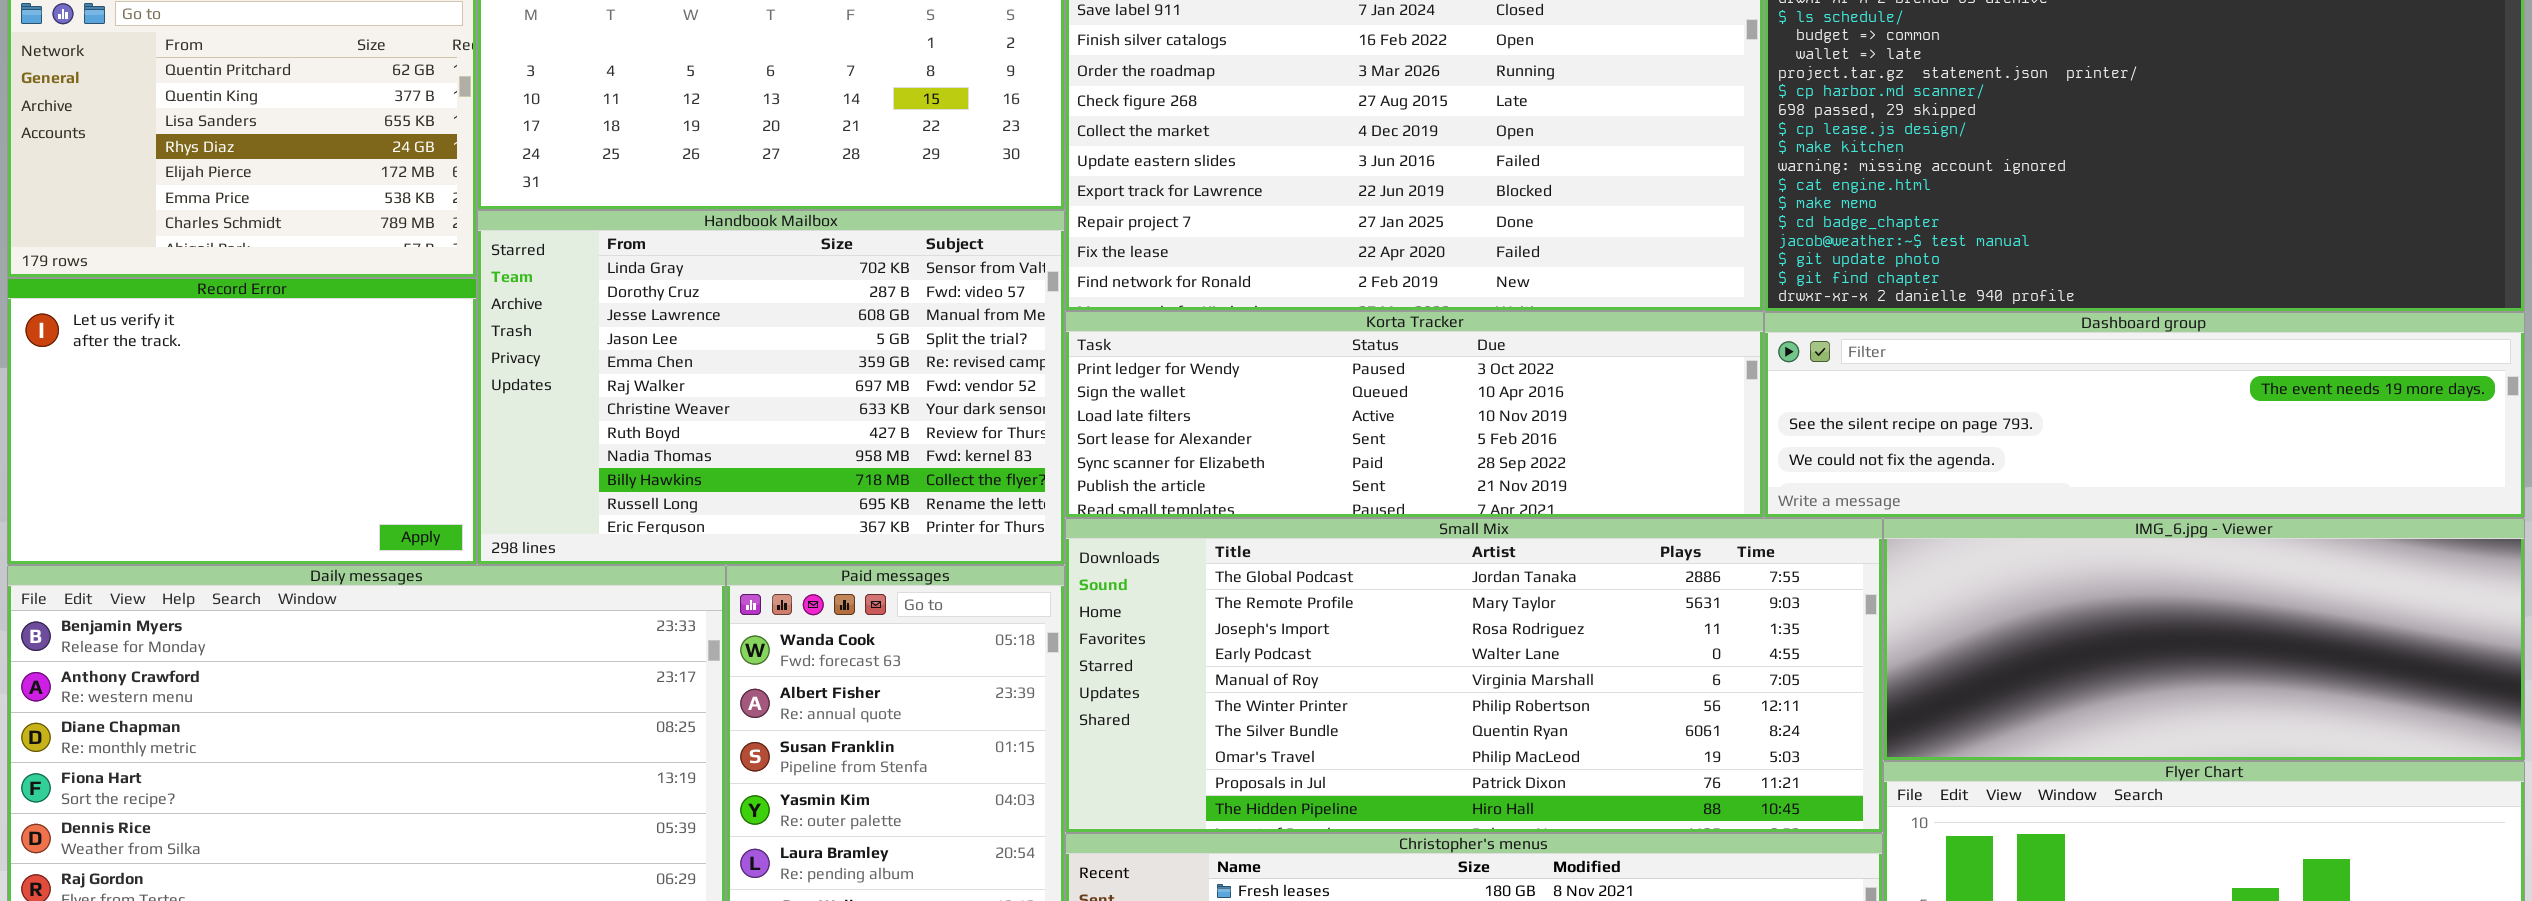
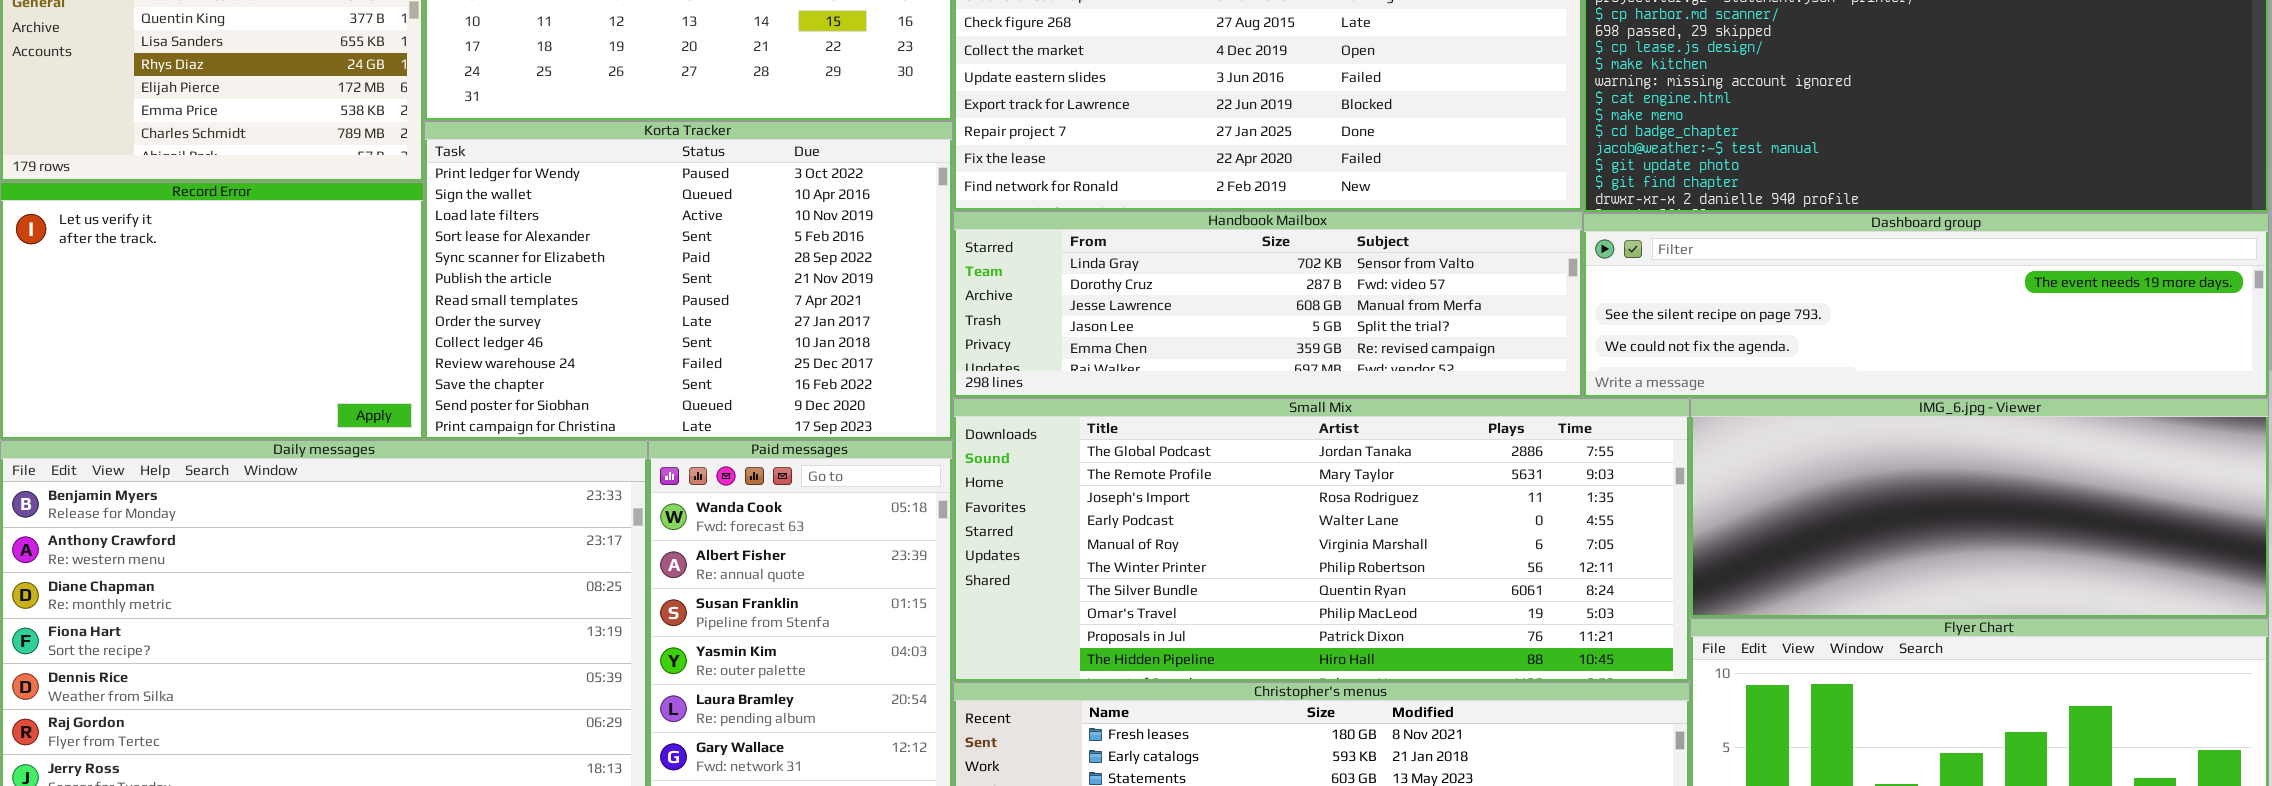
Handbook Mailbox: [477,210,1065,565] -> [953,211,1583,398], moved, resized
Korta Tracker: [1065,311,1764,518] -> [424,121,953,440], moved, resized

